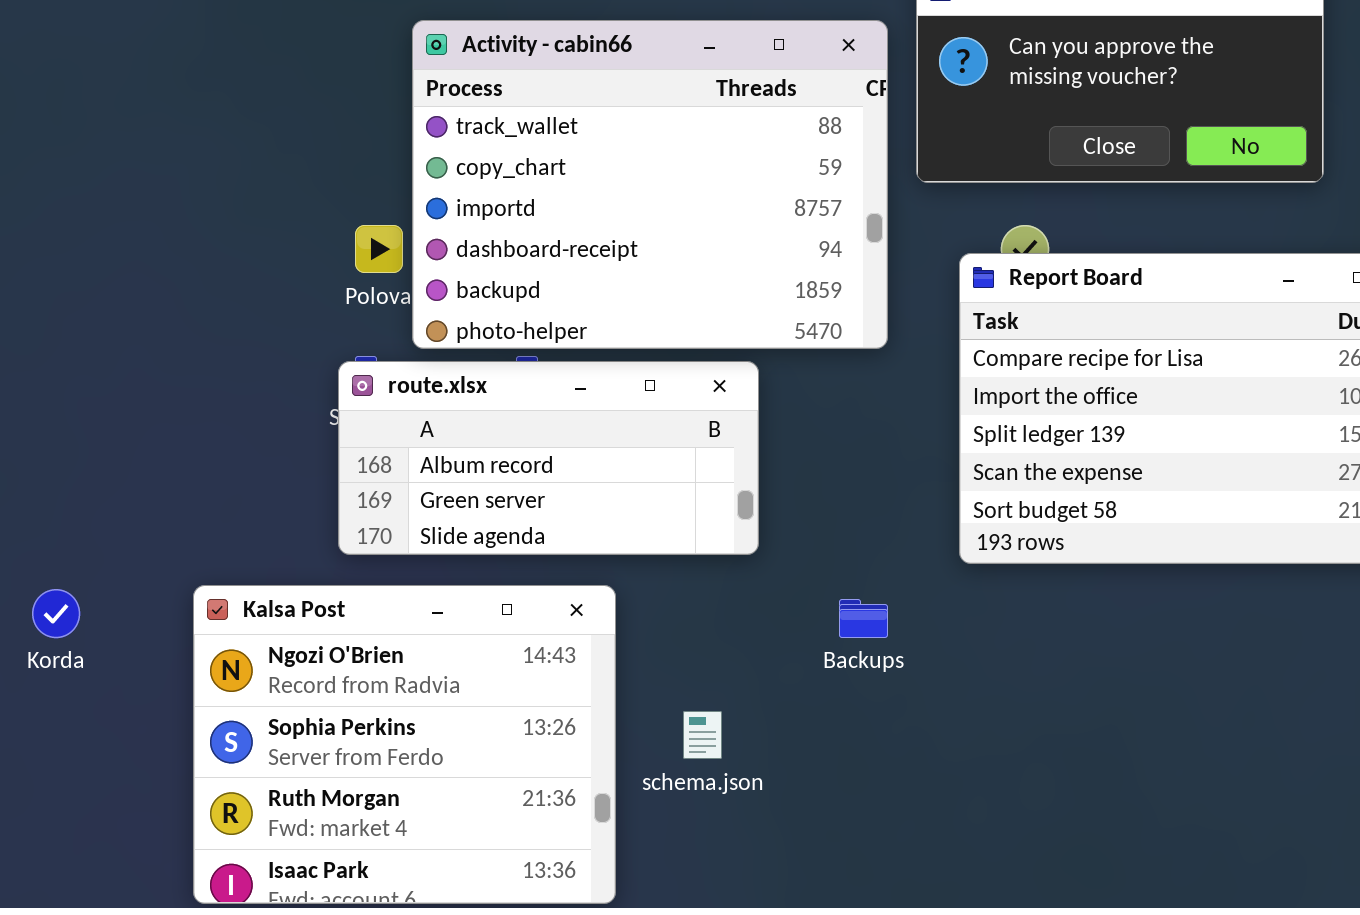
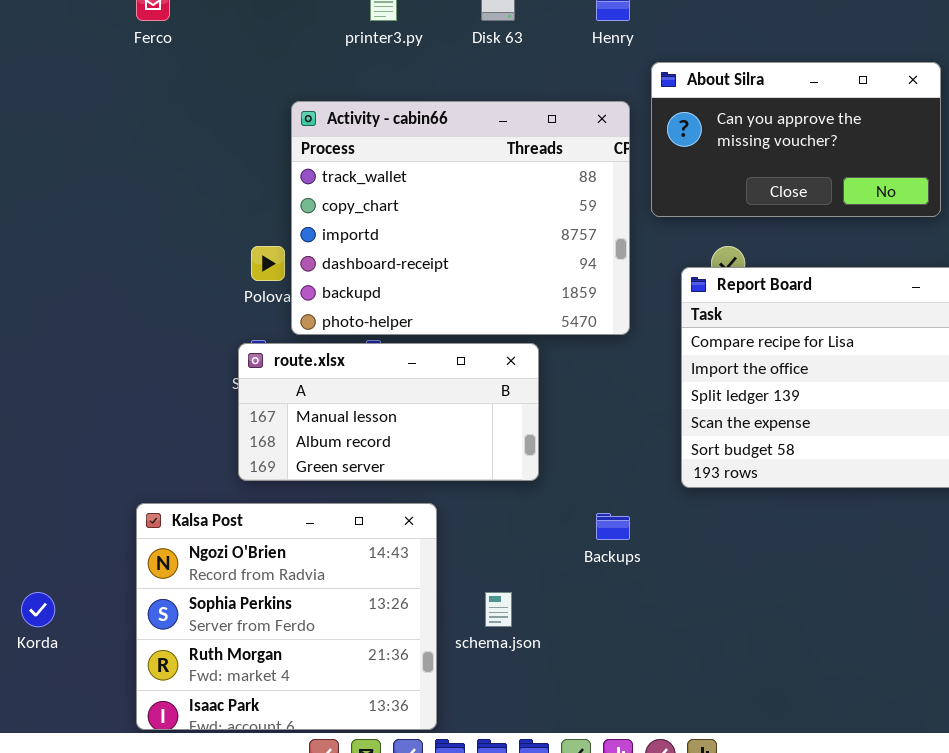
route.xlsx: [338,361,759,555] -> [238,343,539,481], scrolled up 1 row
Korda: [32,589,80,638] -> [21,592,55,627], moved

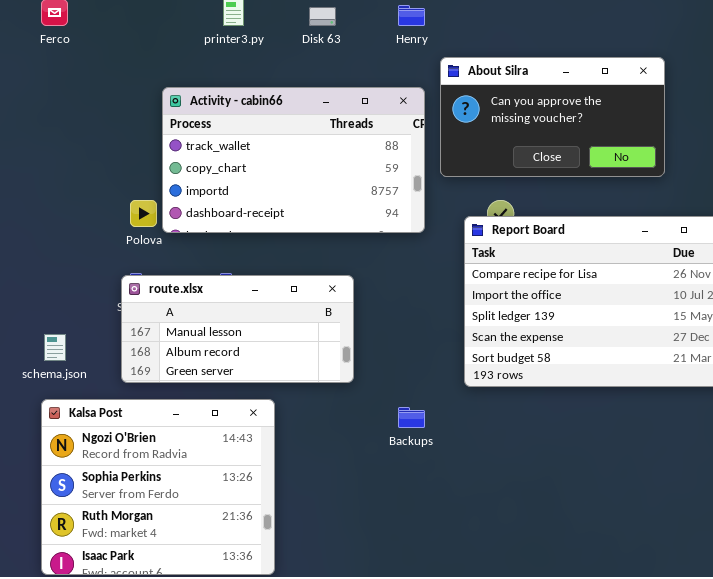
Activity - cabin66: [291,101,630,335] -> [162,87,425,233], resized
schema.json: [485,592,512,627] -> [44,334,66,361], moved

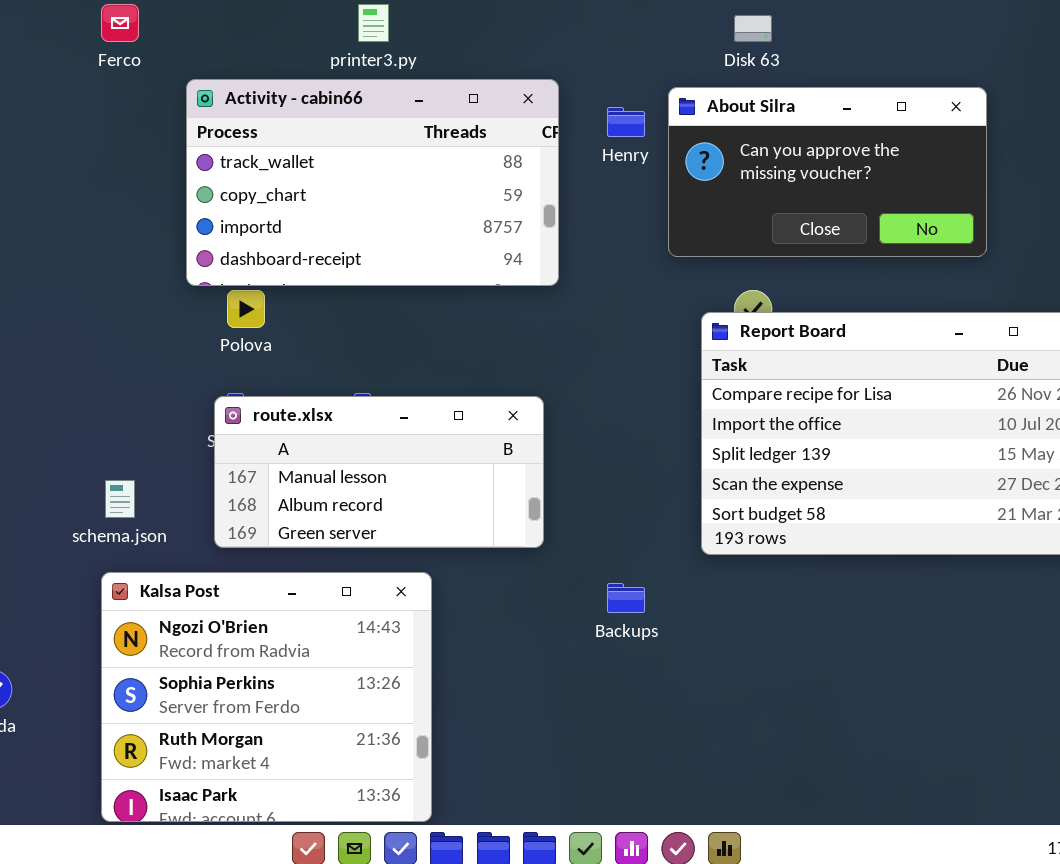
Henry: [398,5,425,26] -> [607,107,645,137], moved
Disk 63: [309,7,336,26] -> [734,15,772,42], moved
Activity - cabin66: [162,87,425,233] -> [186,79,559,286], moved

